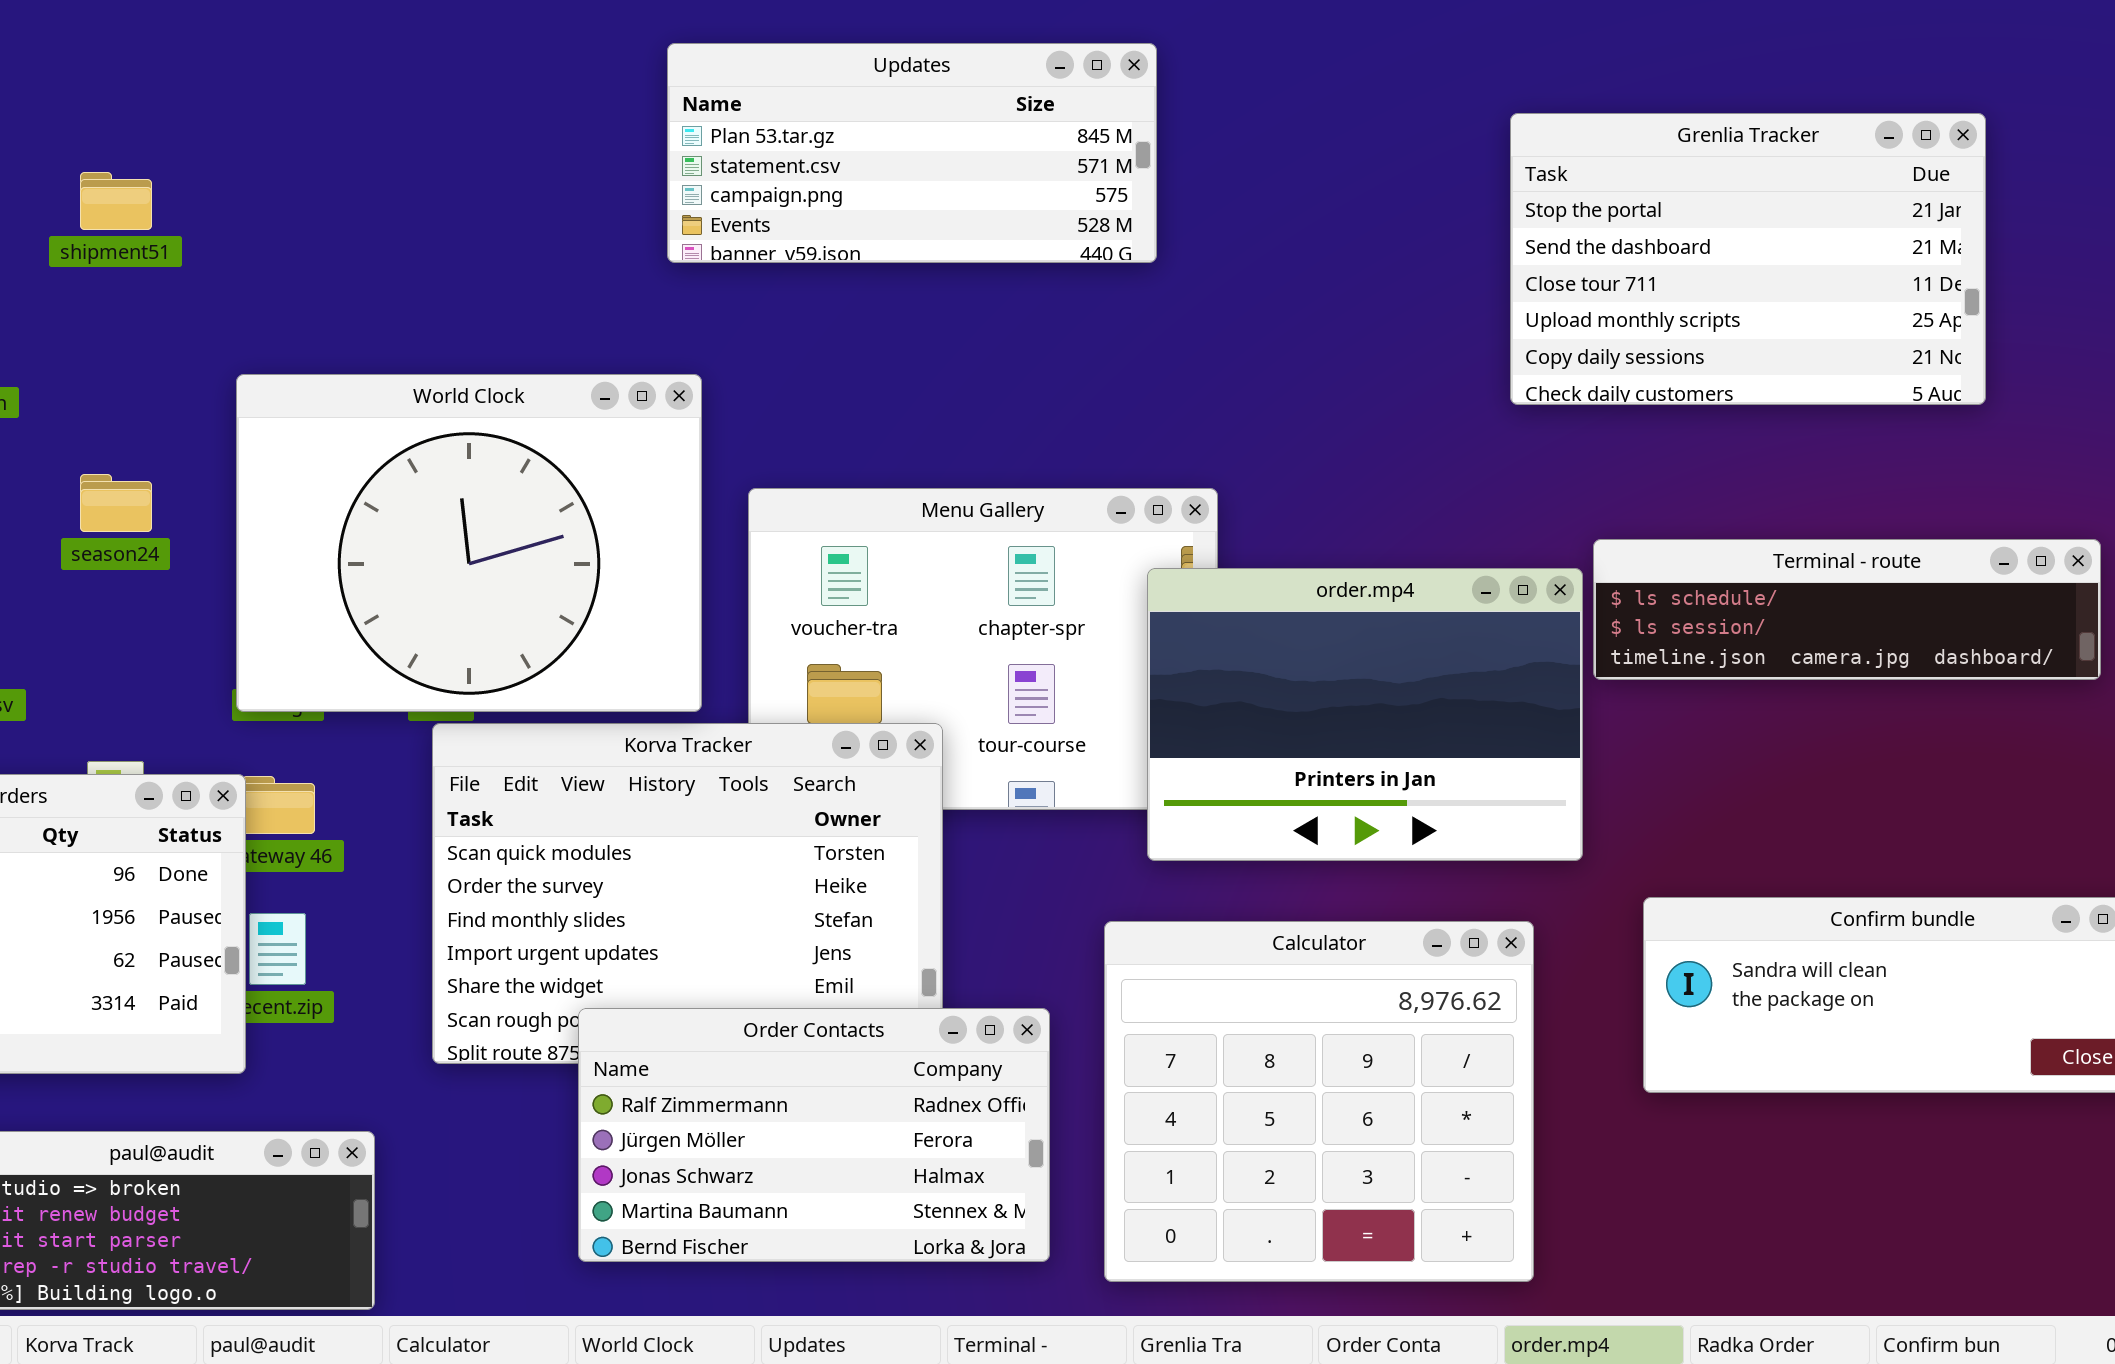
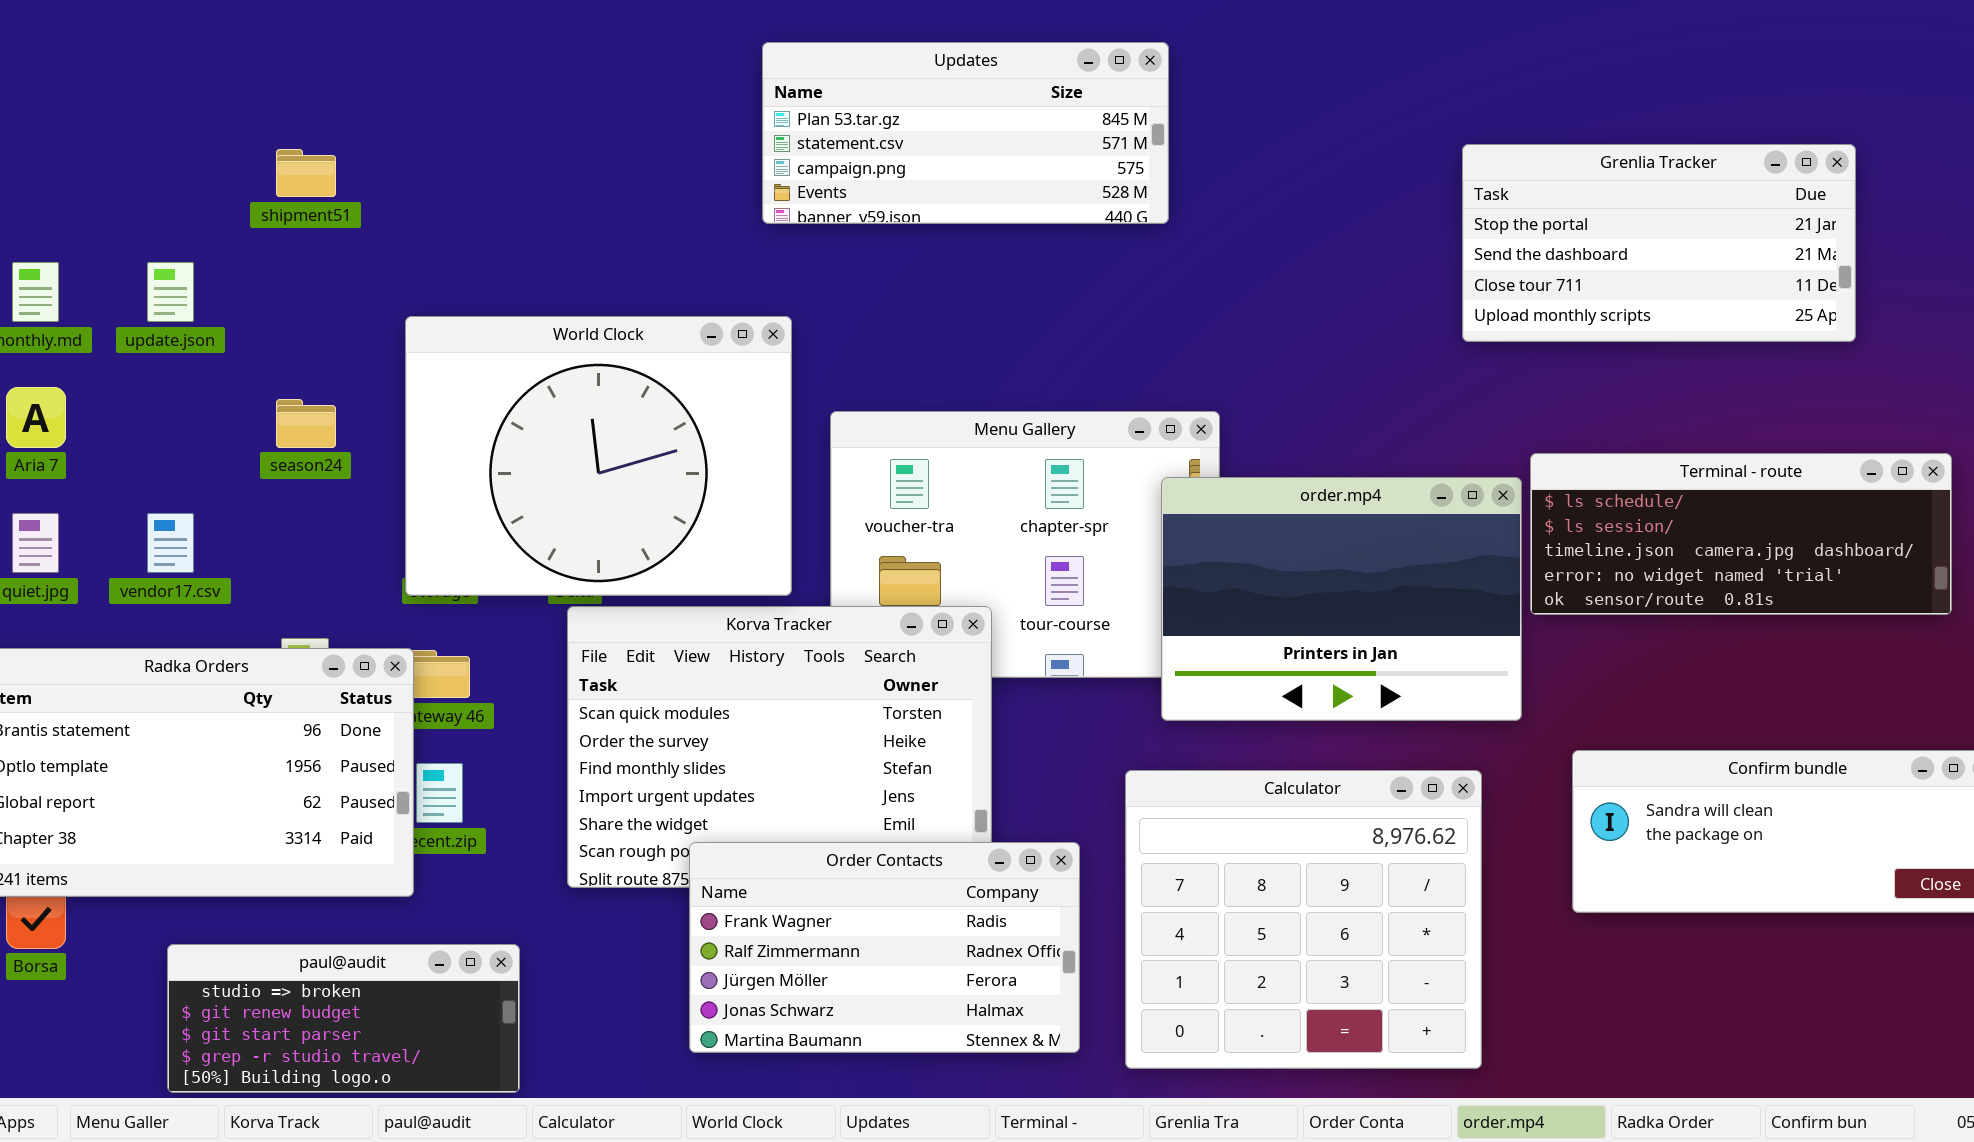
Grenlia Tracker: [1510,113,1986,405] -> [1462,144,1856,342], resized
Terminal - route: [1593,539,2101,680] -> [1530,453,1952,615], resized
Order Contacts: [578,1008,1050,1262] -> [689,842,1080,1053], scrolled up 1 row

